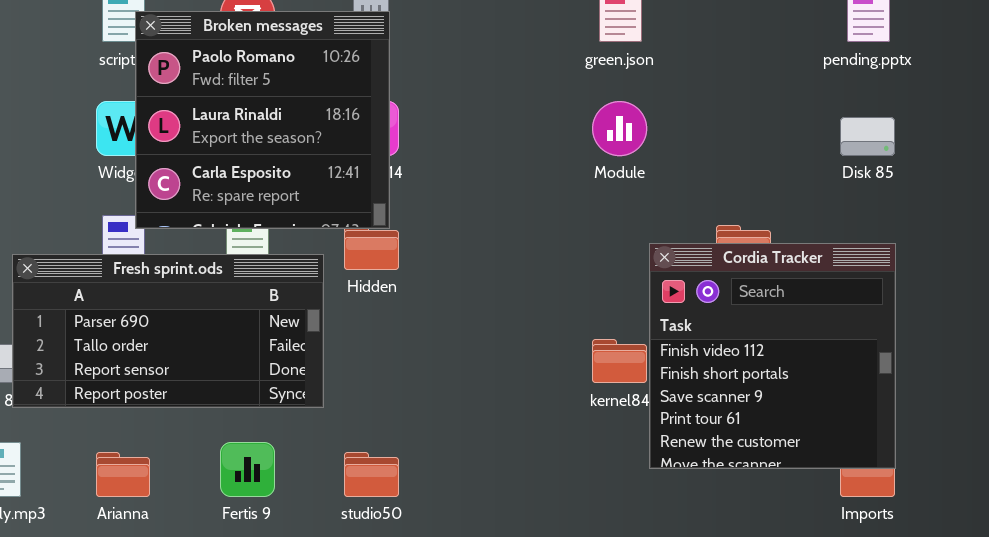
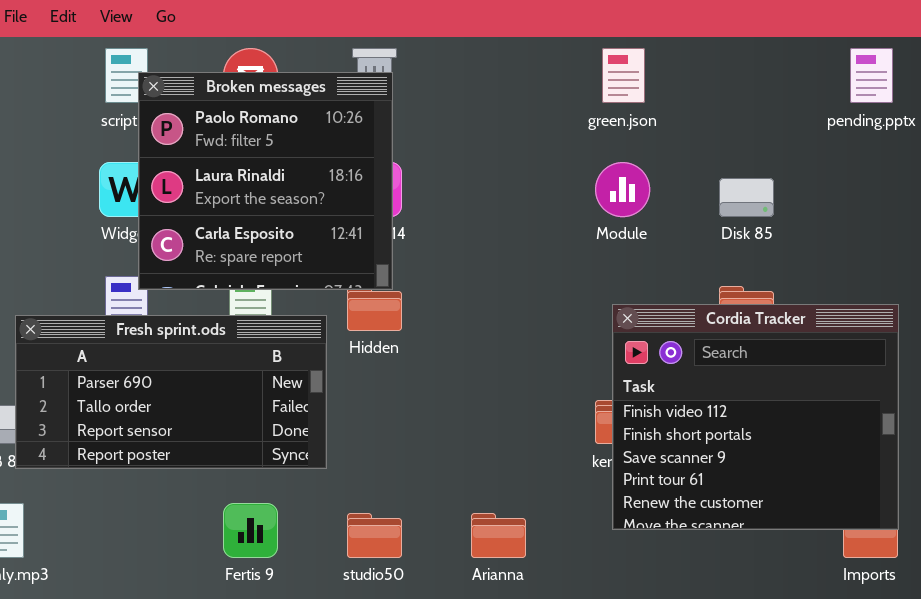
Disk 85: [840,117,895,156] -> [719,178,774,217], moved
Cordia Tracker: [649,243,896,469] -> [612,304,899,530], resized
Arianna: [96,452,150,497] -> [471,513,526,558], moved

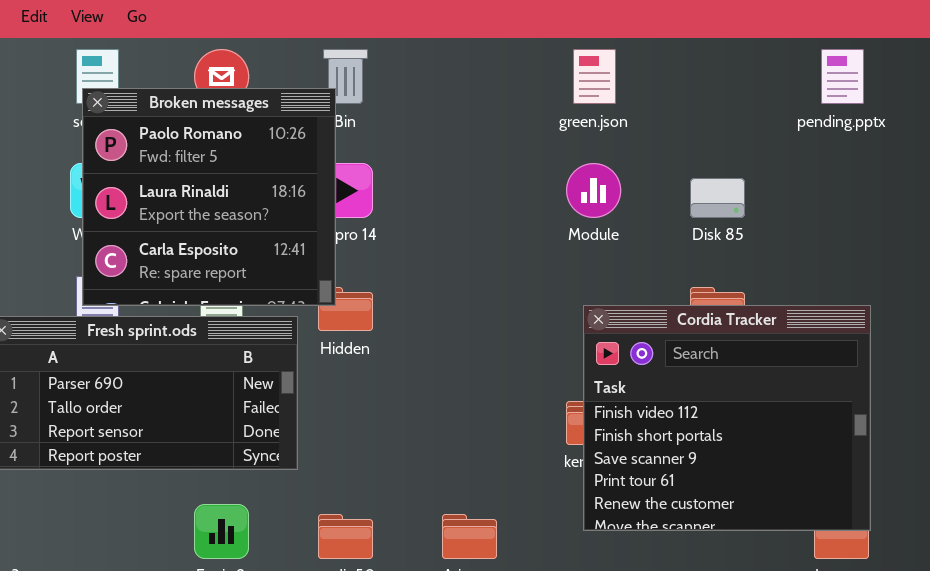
Broken messages: [138,72,393,290] -> [82,88,336,306], moved

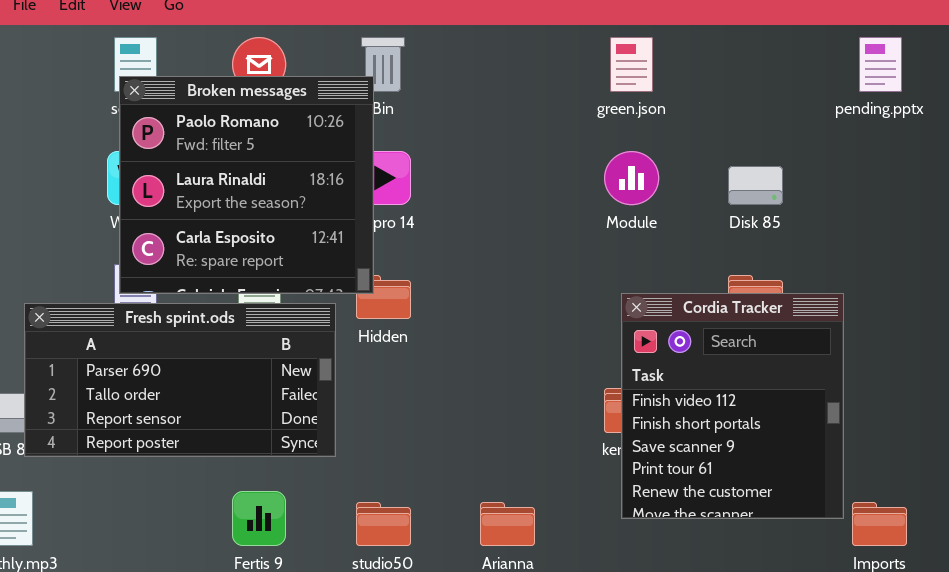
Cordia Tracker: [583,305,871,531] -> [621,293,844,519], resized

